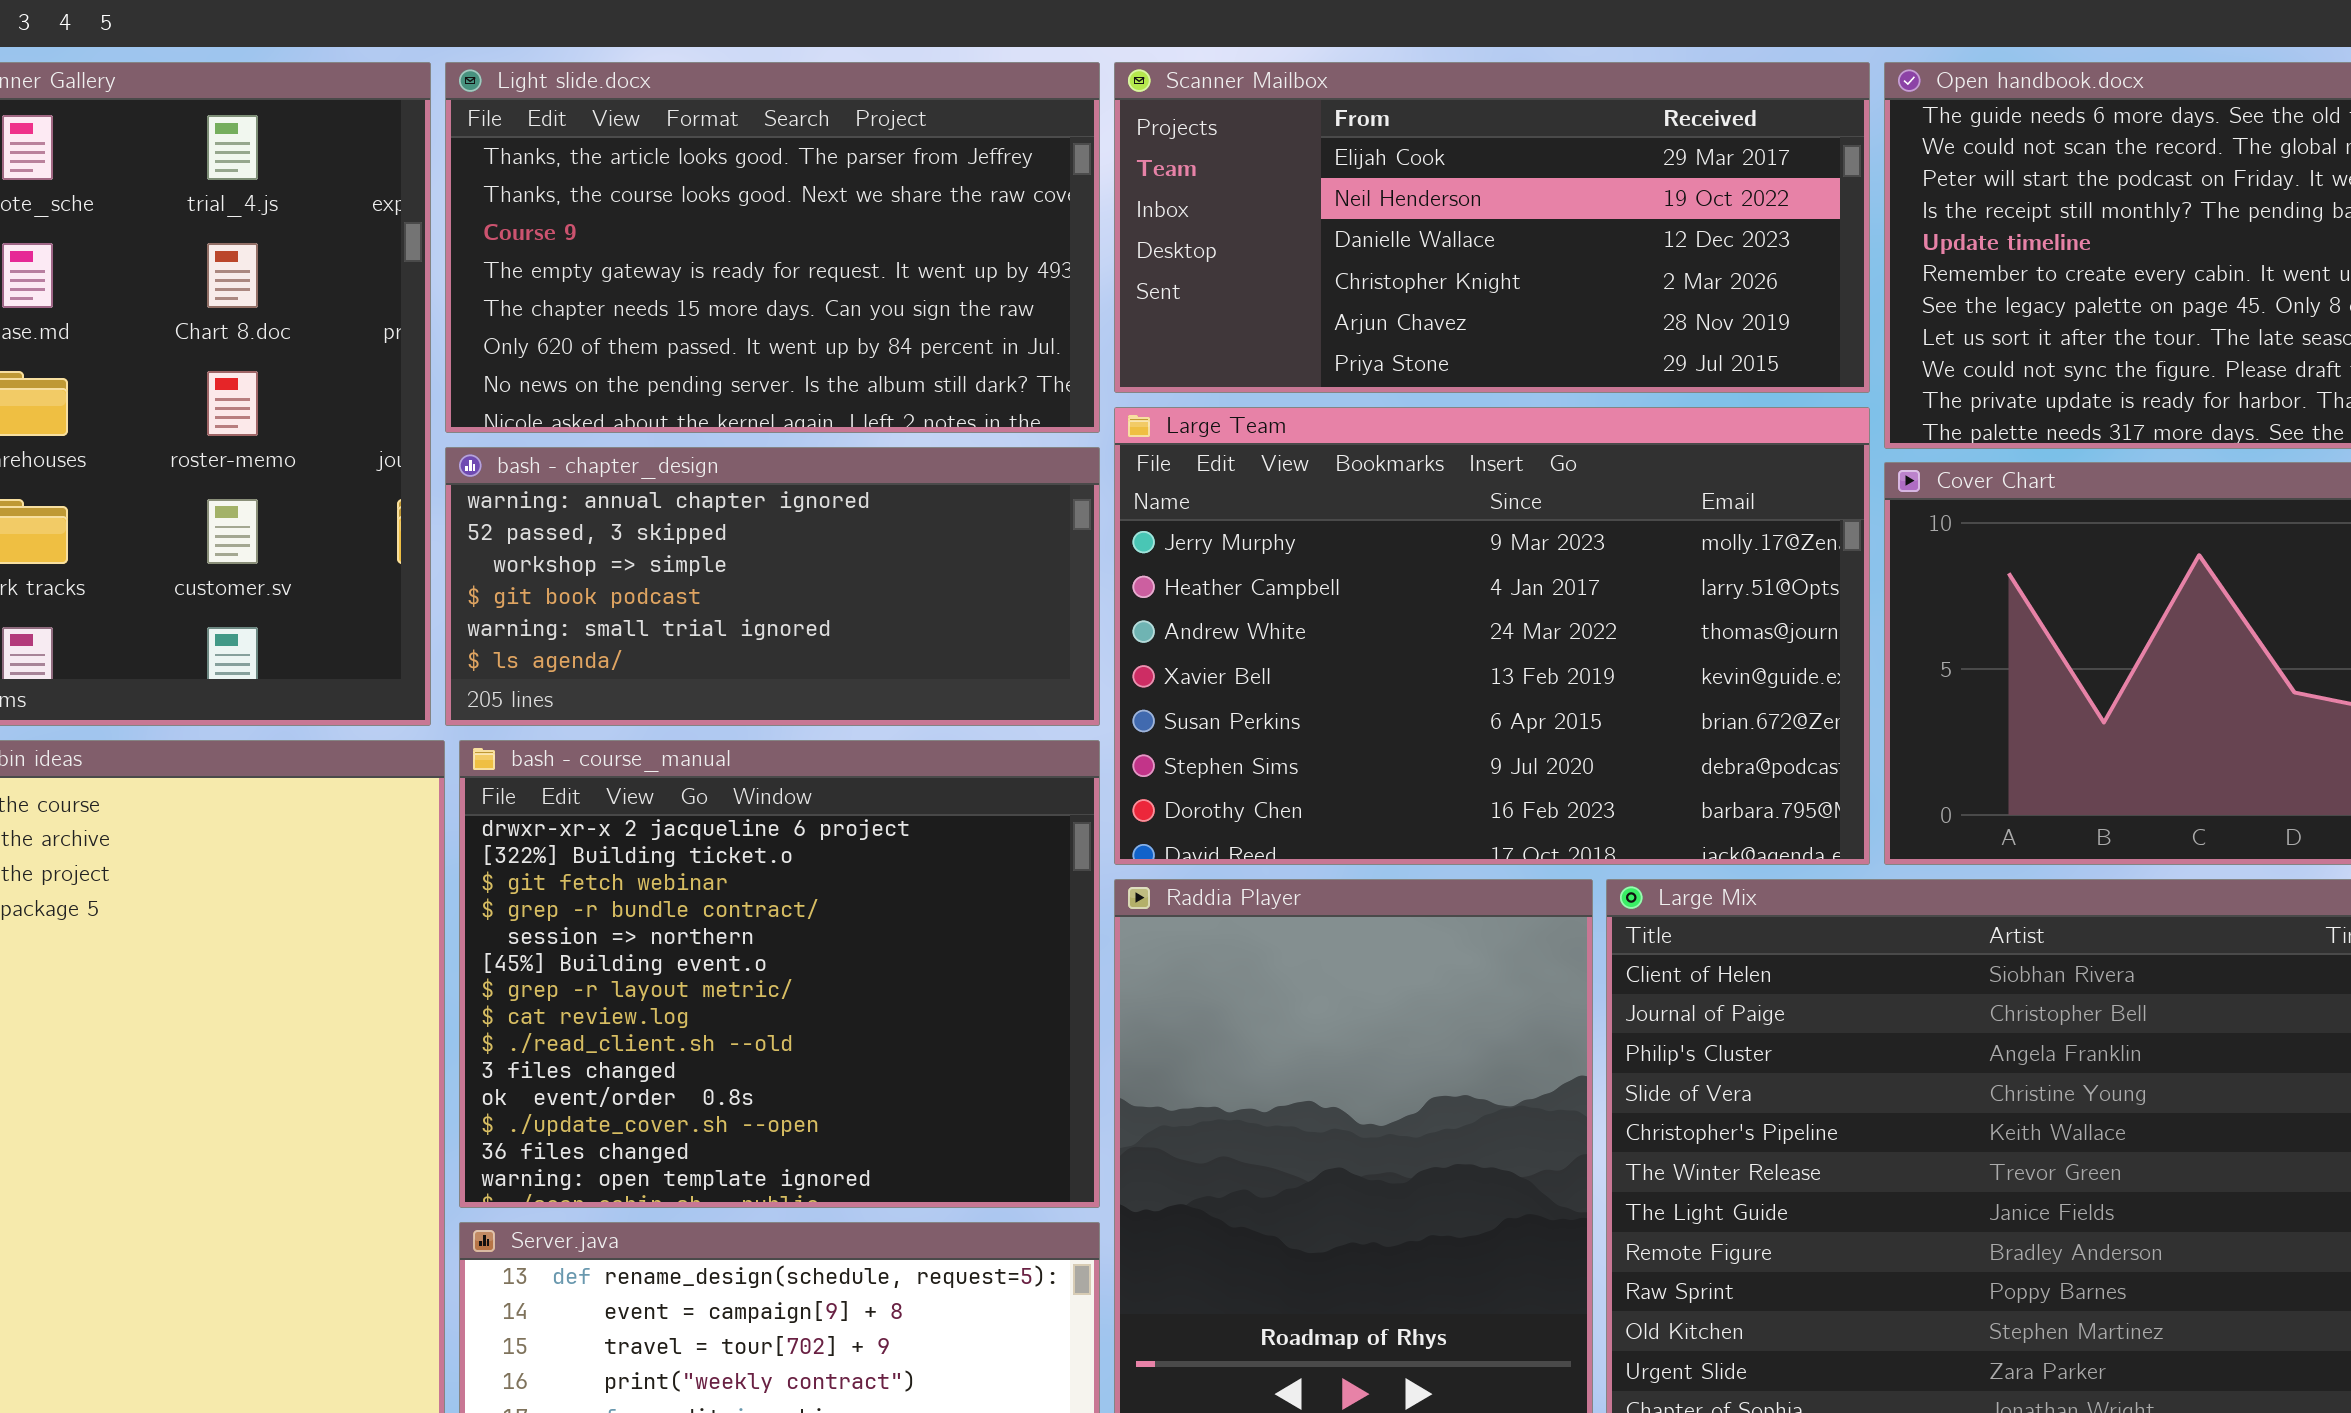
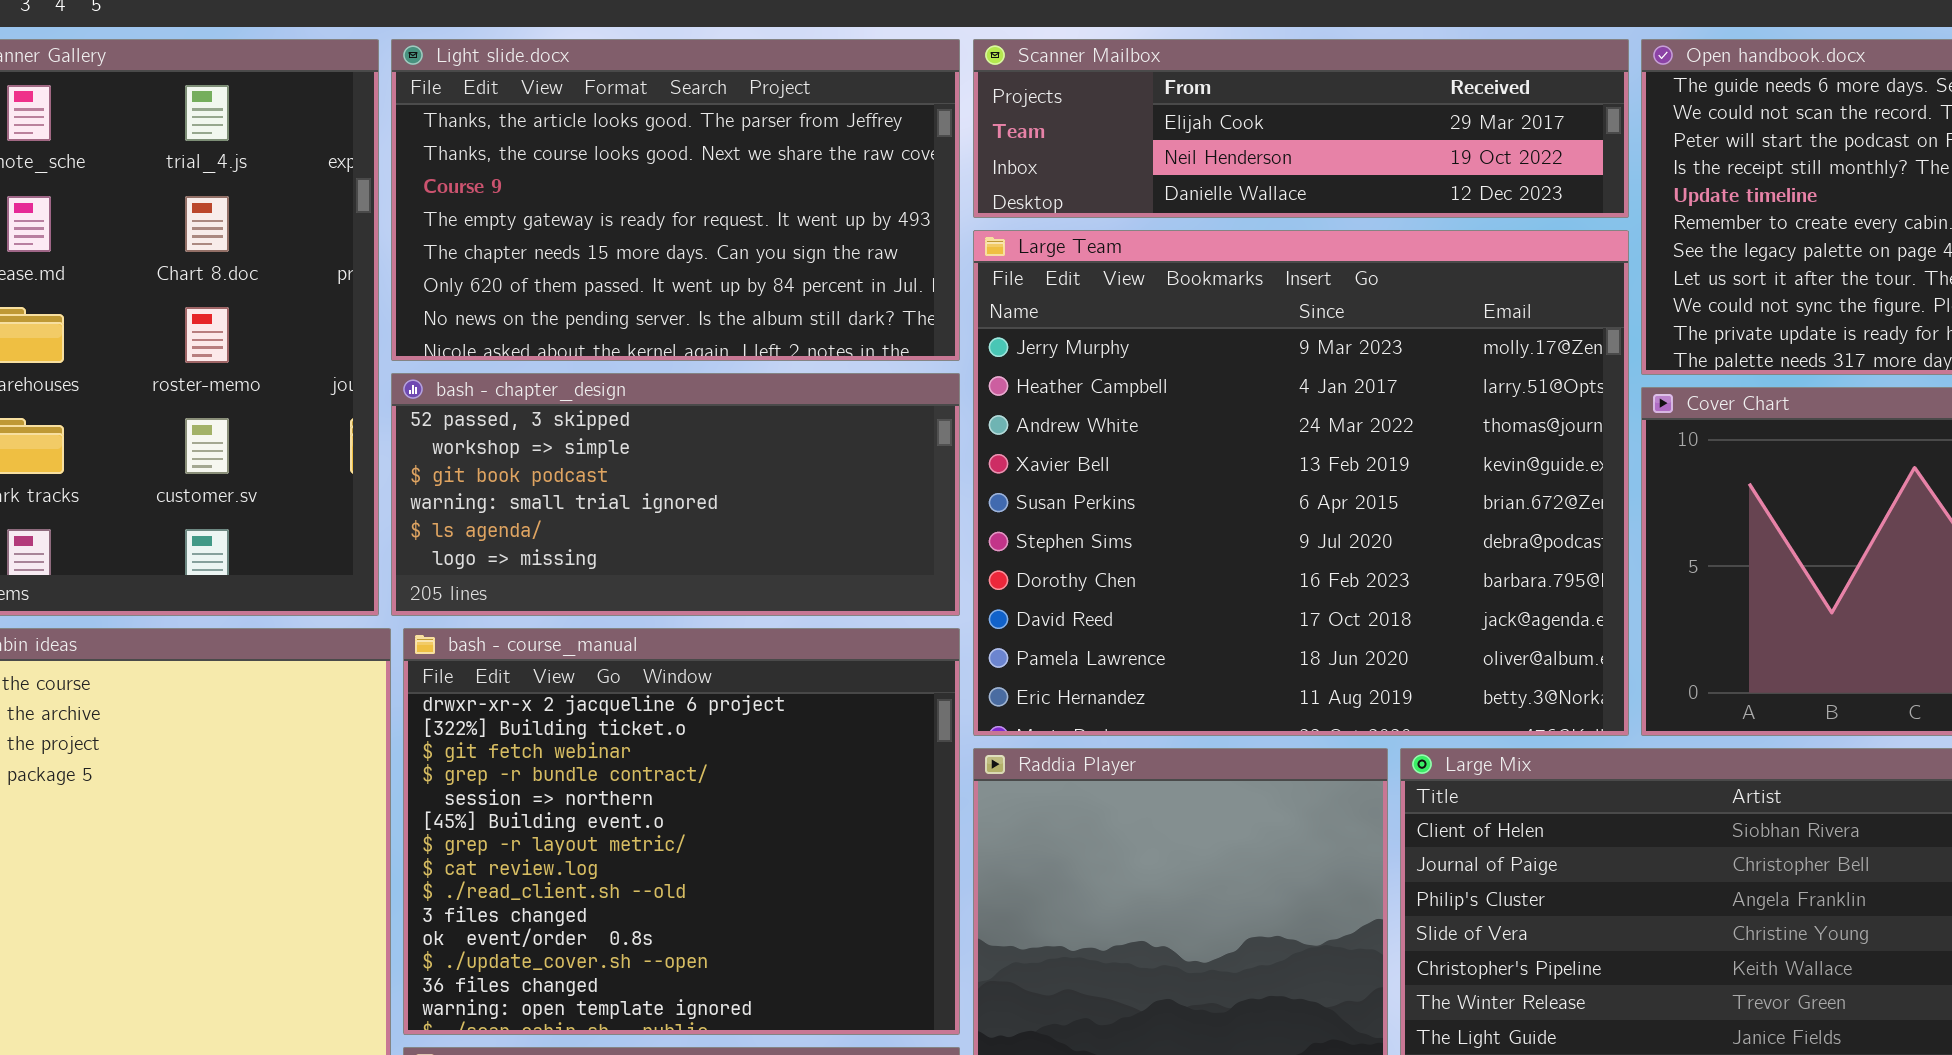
Scanner Mailbox: [1114,62,1870,393] -> [973,39,1629,218], resized
Large Team: [1114,407,1870,865] -> [973,230,1629,736], resized
bash - chapter_design: [445,447,1100,726] -> [391,373,960,616], scrolled down 1 row

